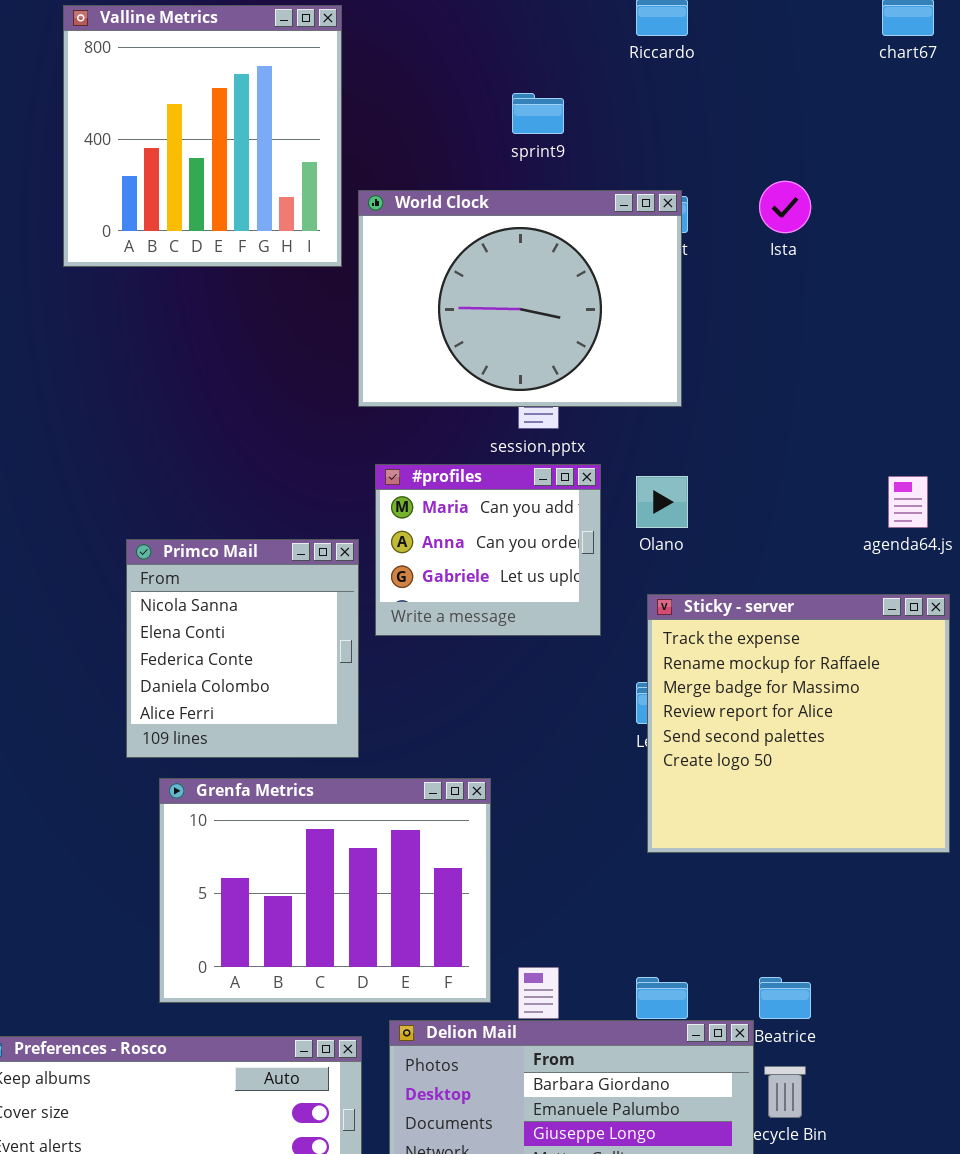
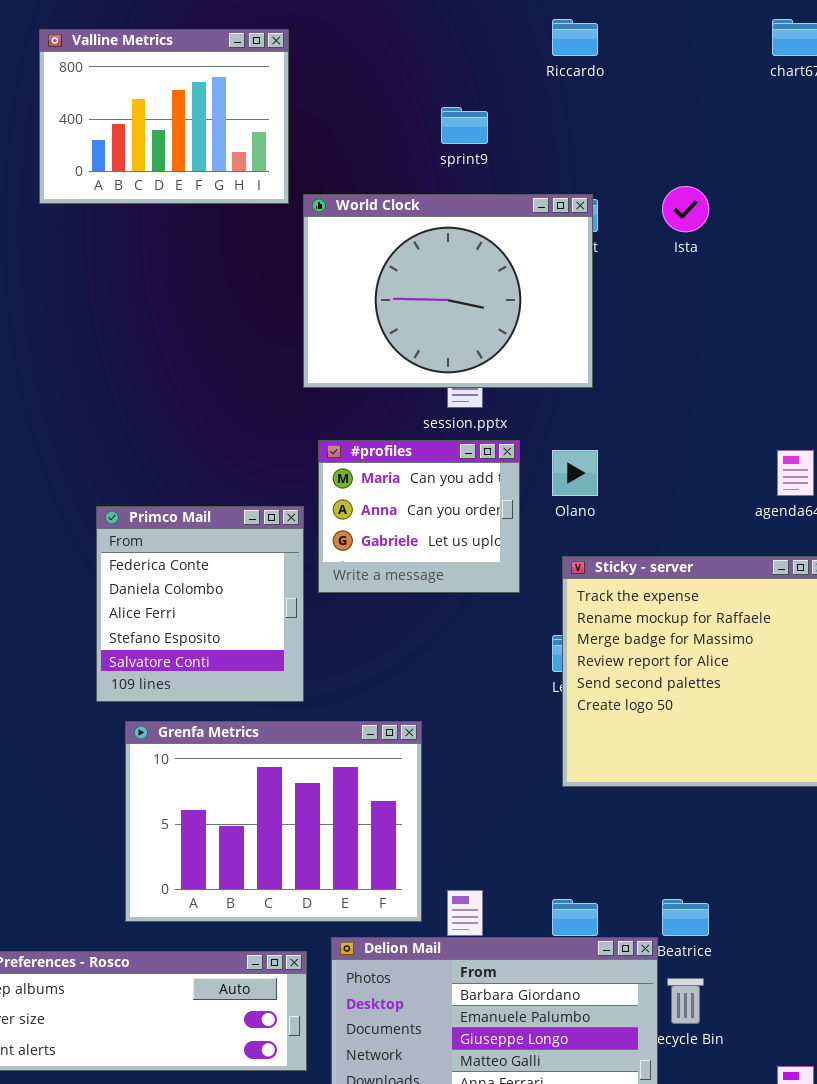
Valline Metrics: [63,5,342,267] -> [39,29,289,204], resized
Primco Mail: [126,539,359,758] -> [96,506,304,702], scrolled down 2 rows

